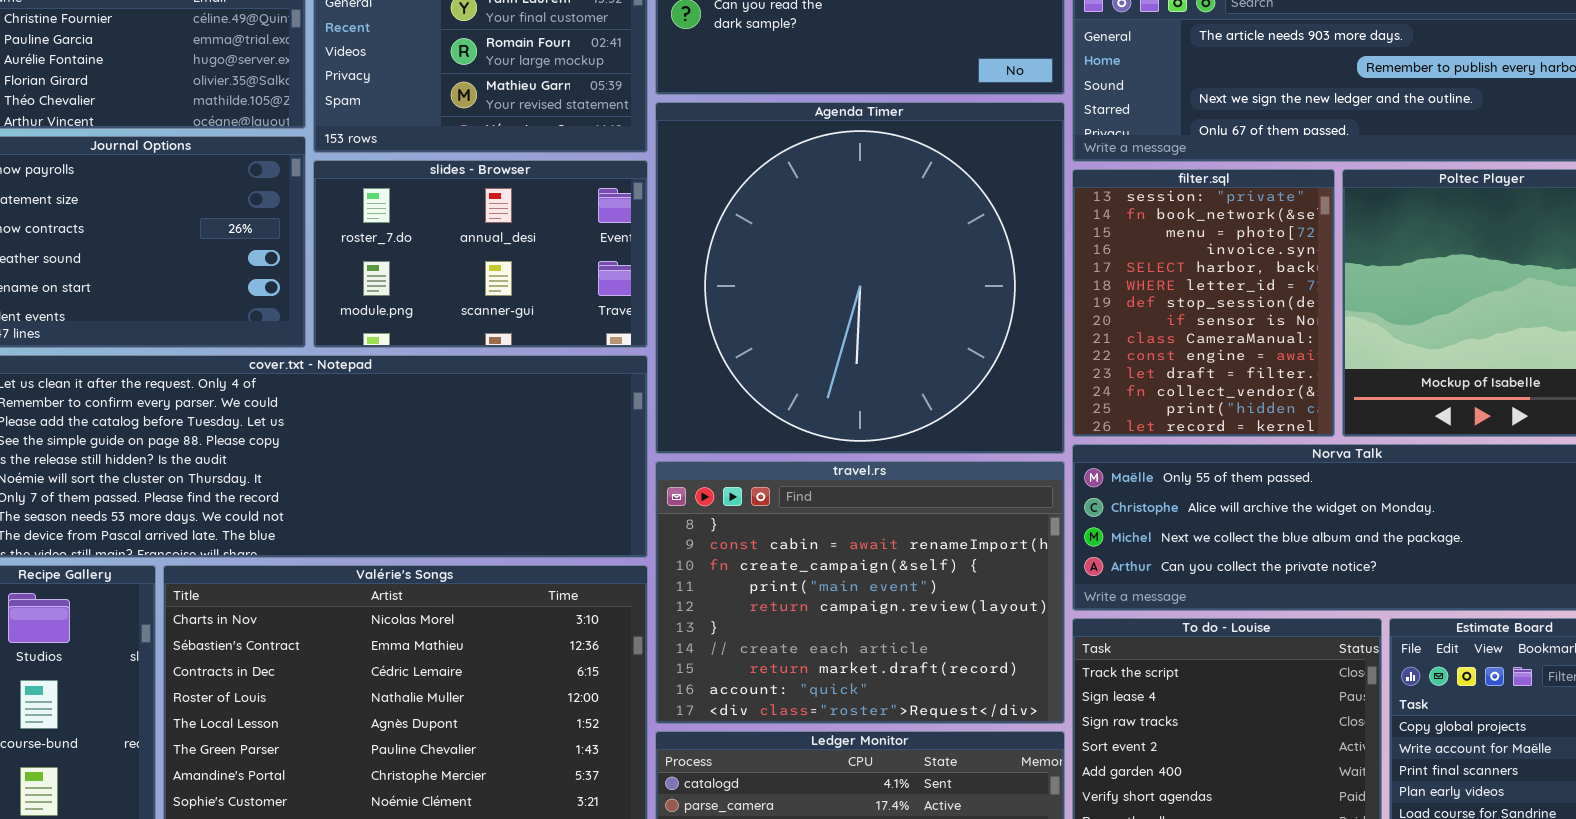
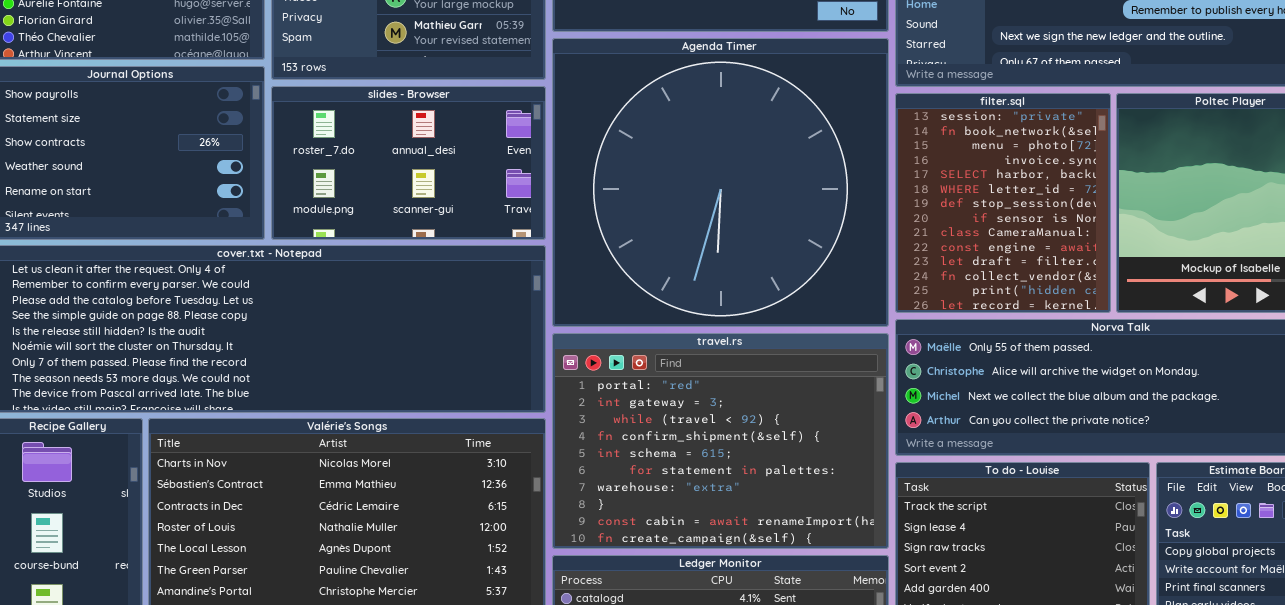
travel.rs: [655,461,1065,724] -> [552,333,889,549], scrolled up 7 rows

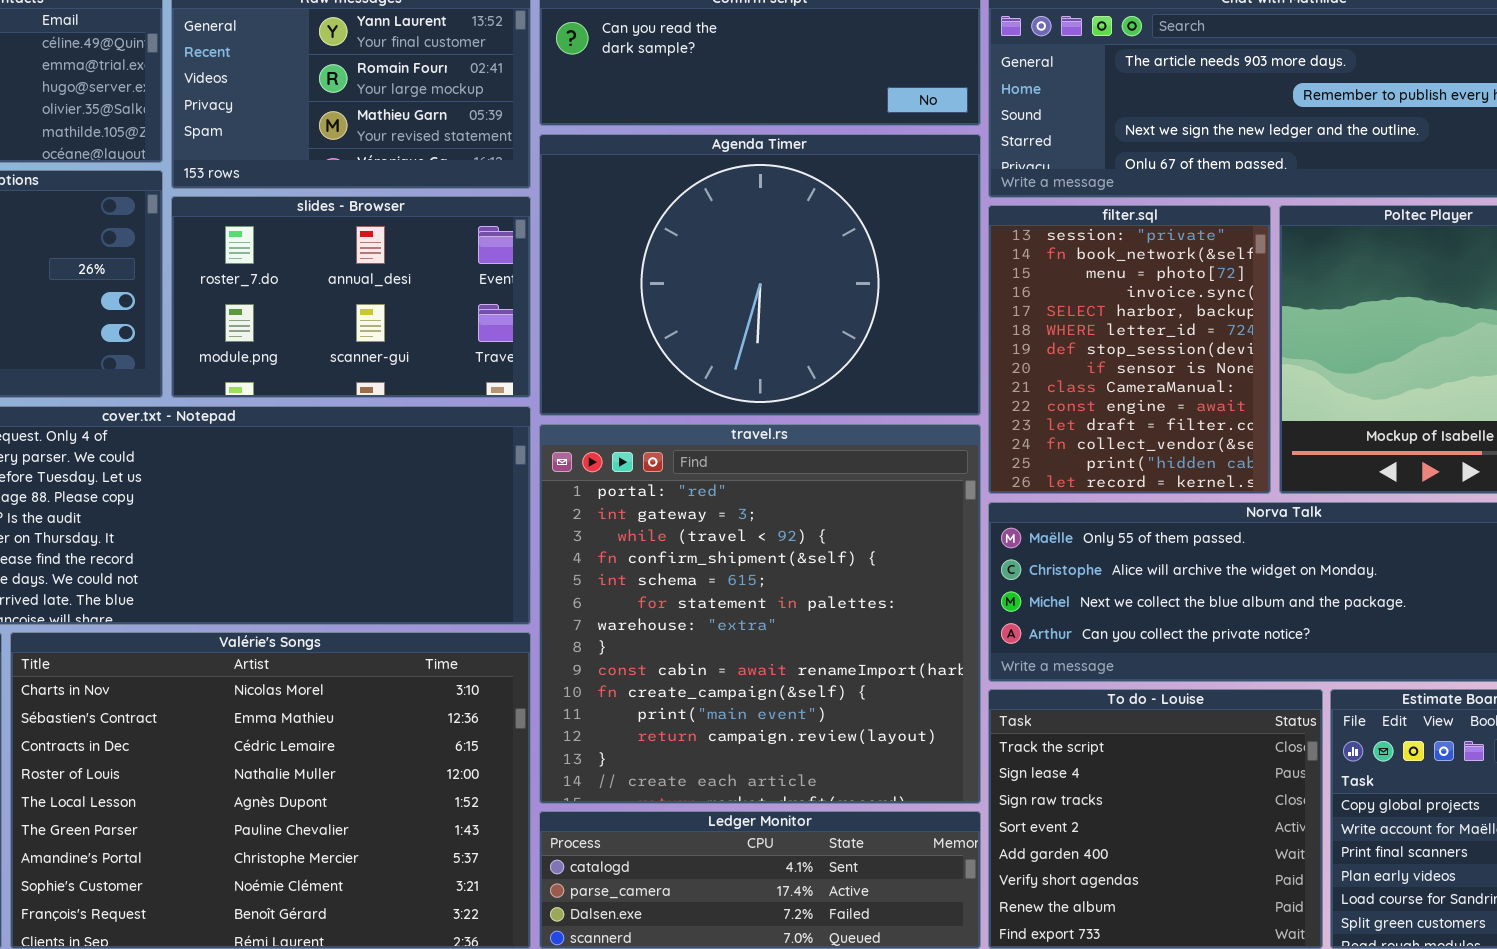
Agenda Timer: [552,38,889,327] -> [539,134,981,416], resized
travel.rs: [552,333,889,549] -> [539,424,981,804], resized

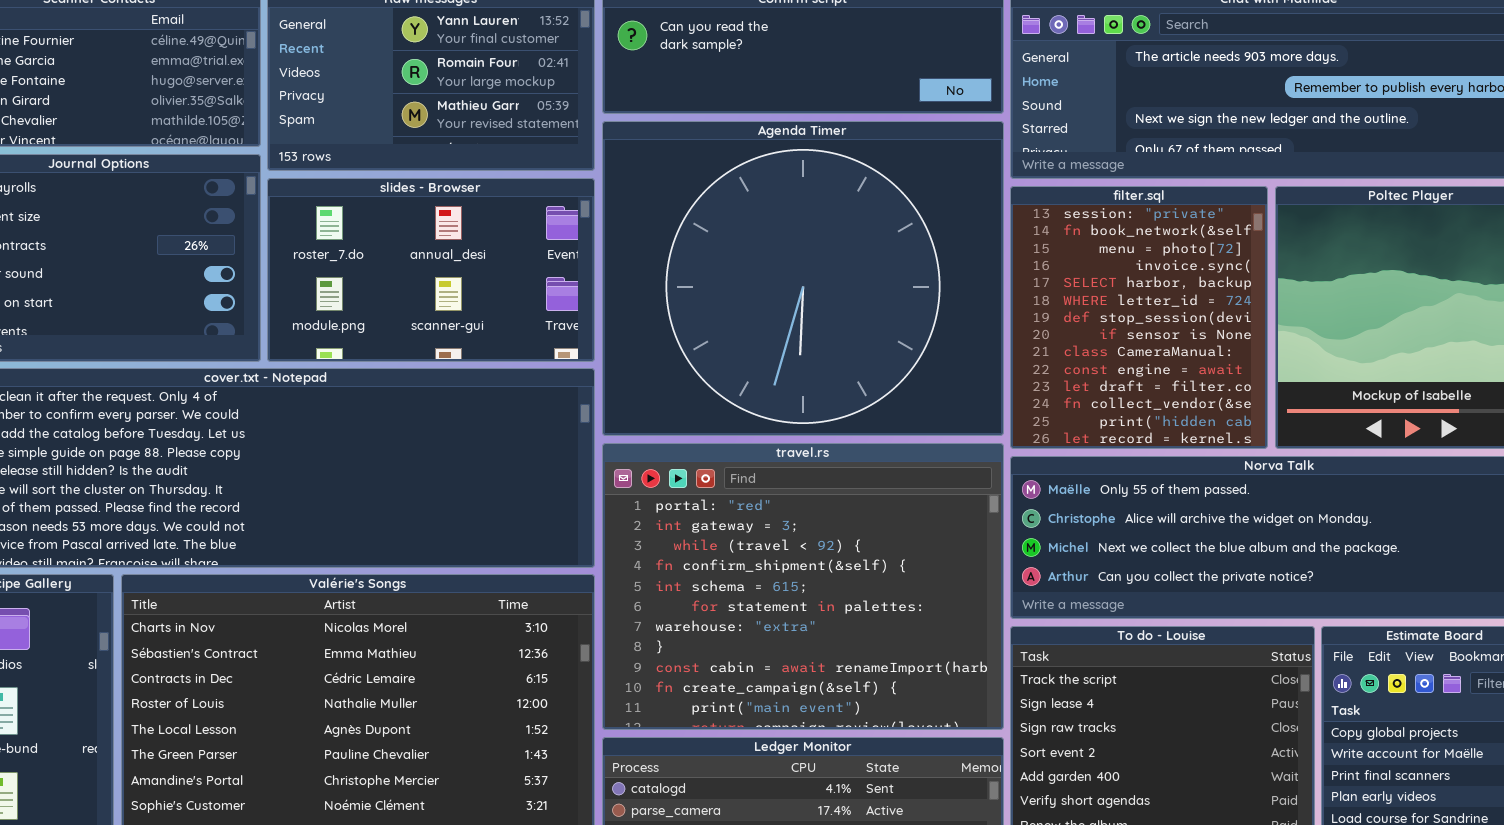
Agenda Timer: [539,134,981,416] -> [602,121,1004,436], resized
travel.rs: [539,424,981,804] -> [602,443,1004,730], resized

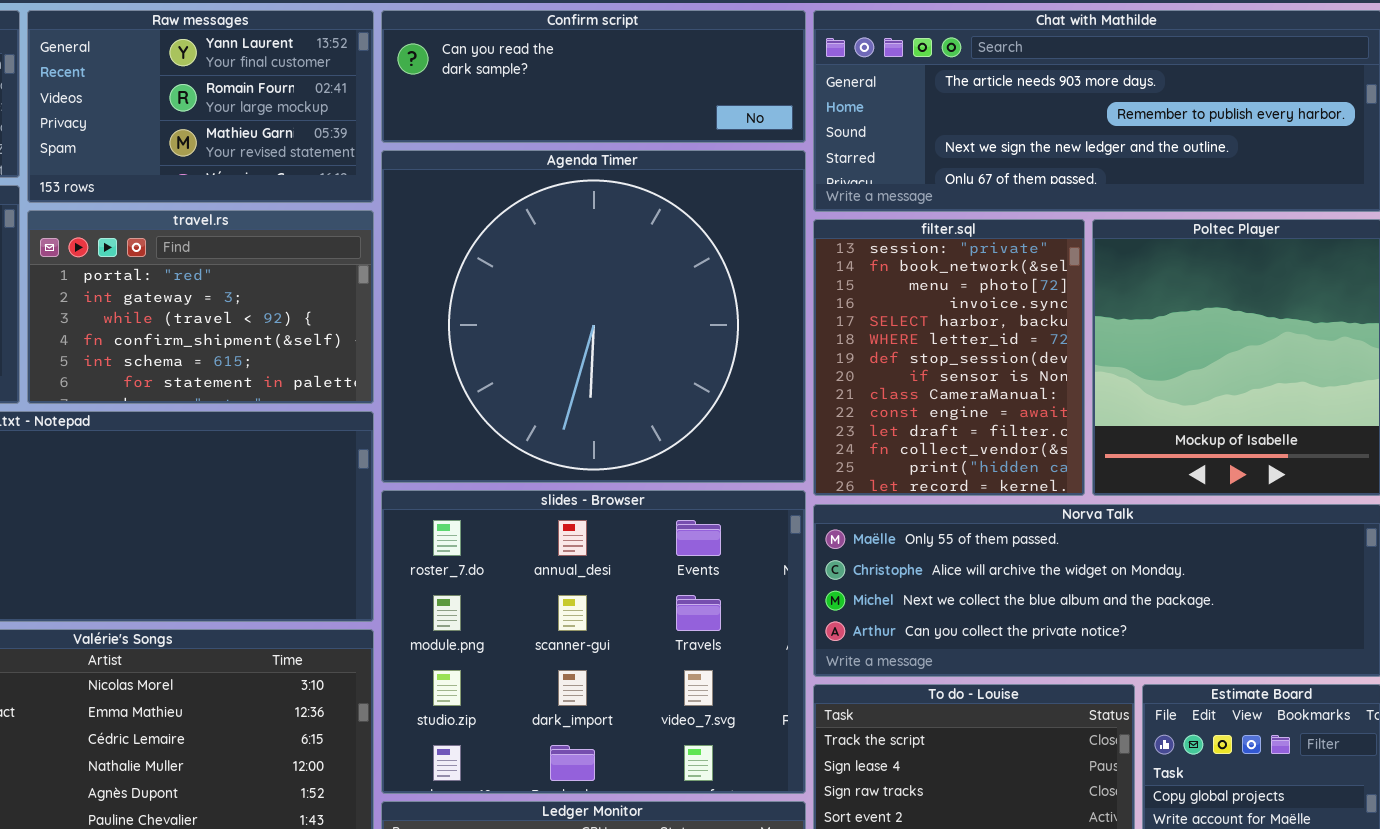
slides - Browser: [267,178,595,362] -> [381,490,806,794], moved, resized
travel.rs: [602,443,1004,730] -> [27,210,374,404], moved, resized

